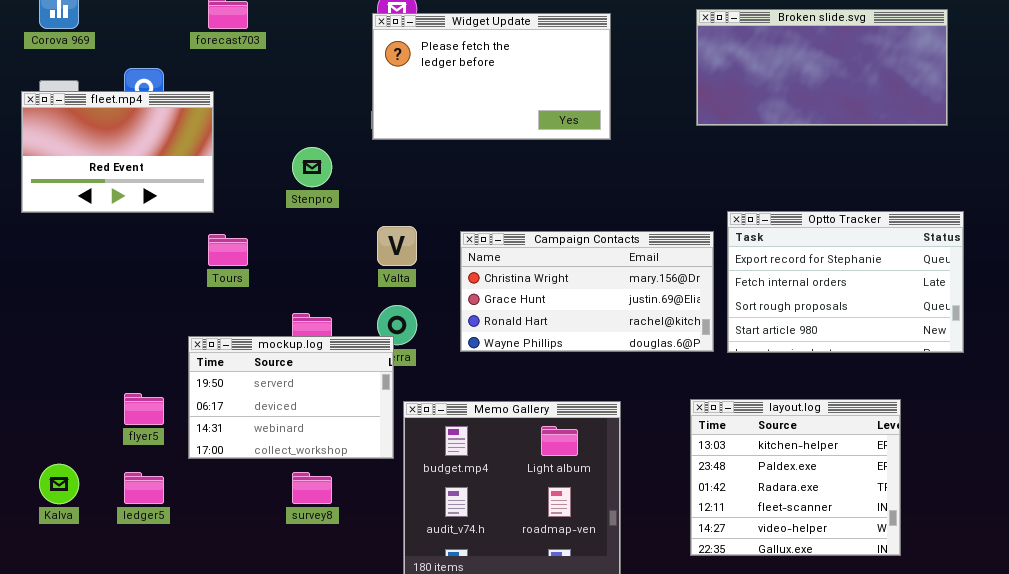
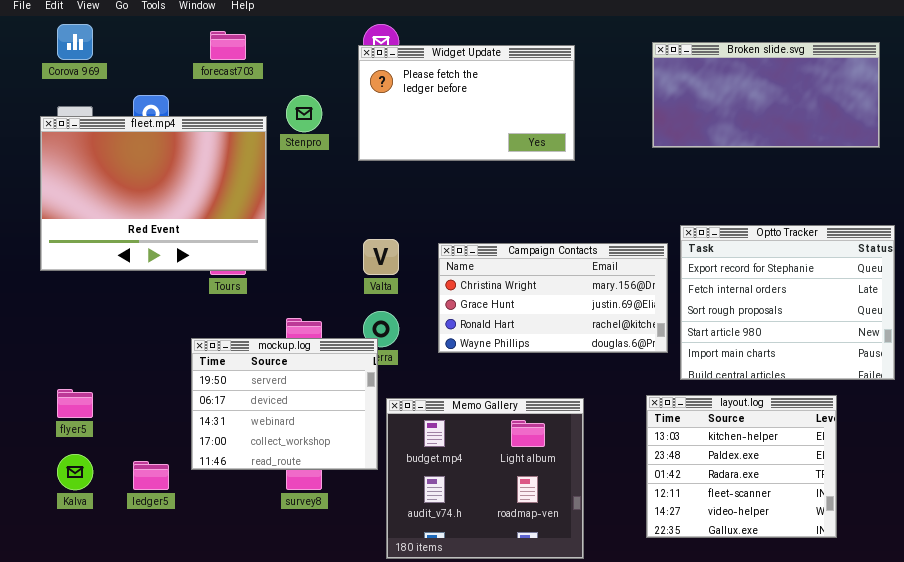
fleet.mp4: [21,91,214,213] -> [40,116,267,271], resized
Stenpro: [292,147,332,187] -> [286,95,322,132], moved
Optto Tracker: [727,211,964,353] -> [680,225,895,380], resized
mockup.log: [188,336,394,459] -> [191,338,378,470], resized
flyer5: [124,393,164,425] -> [57,389,93,418], moved

